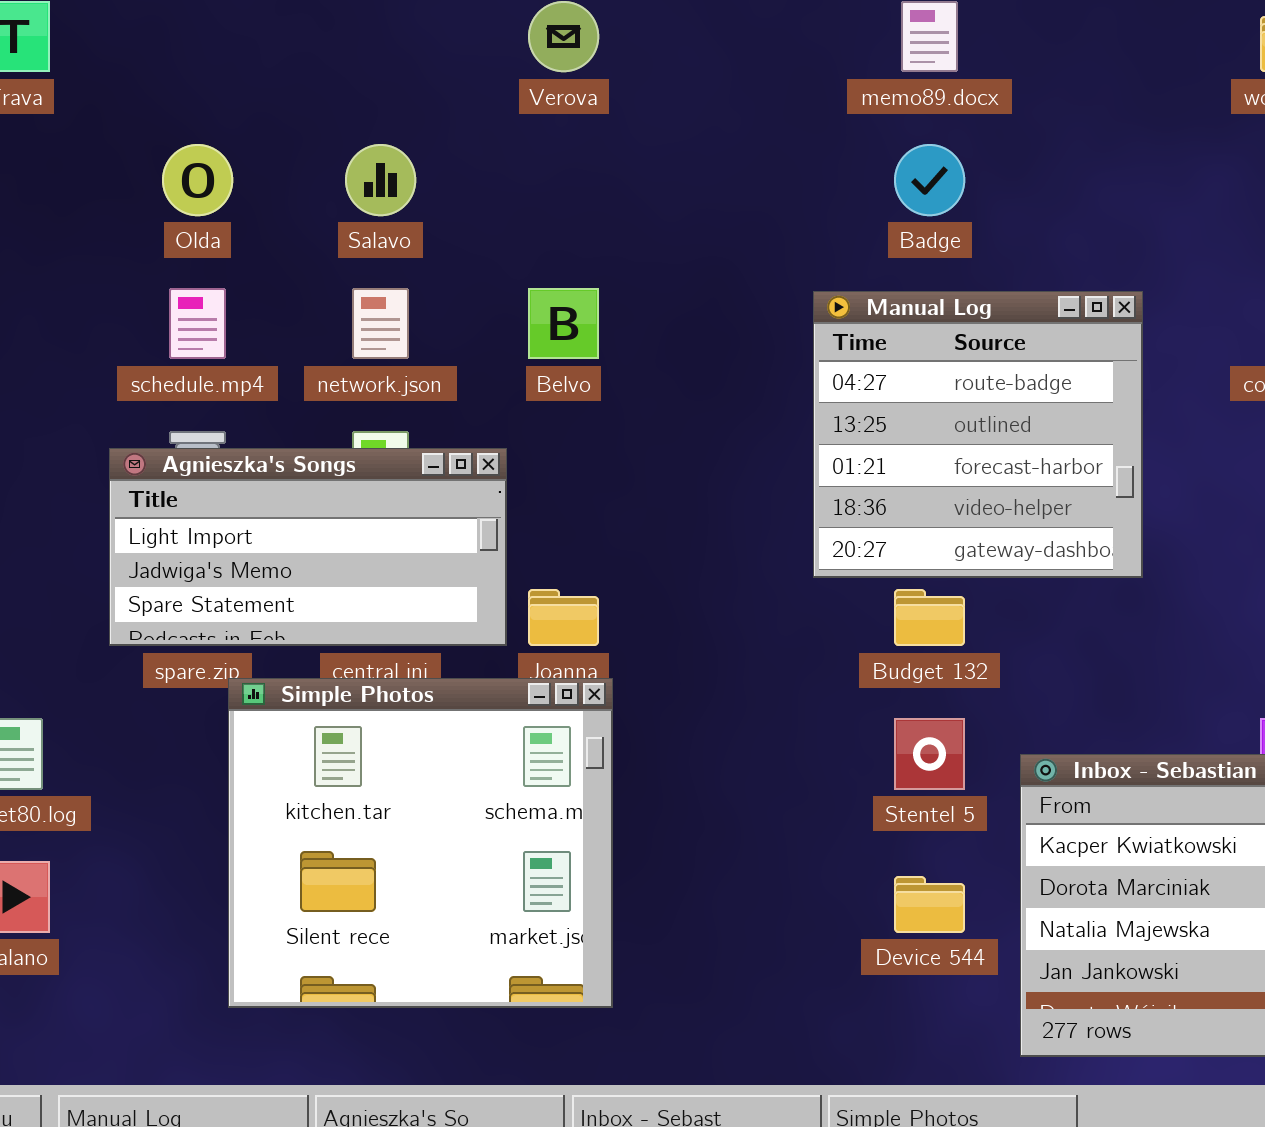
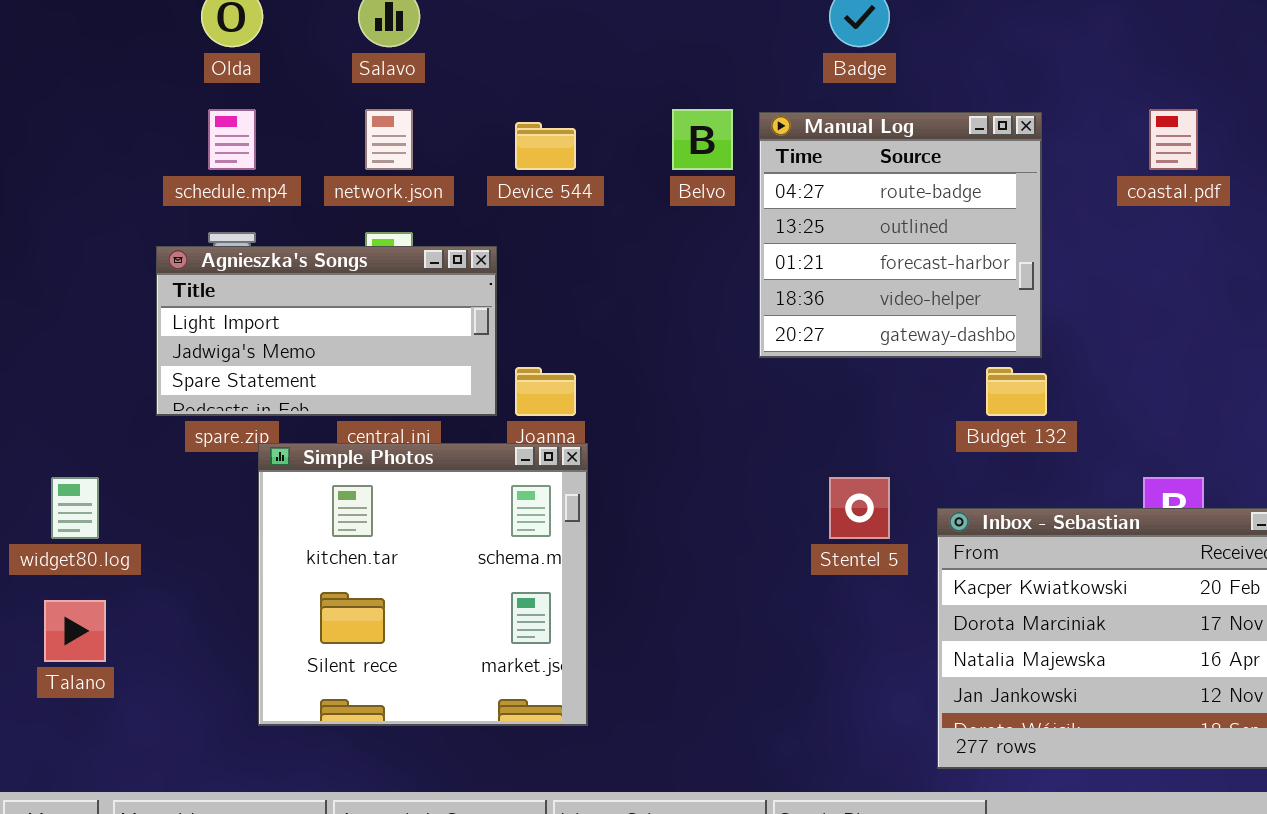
Belvo: [528,288,599,359] -> [672,109,733,170], moved
Budget 132: [894,589,965,646] -> [986,367,1047,416], moved
Device 544: [894,876,965,933] -> [515,122,576,170], moved

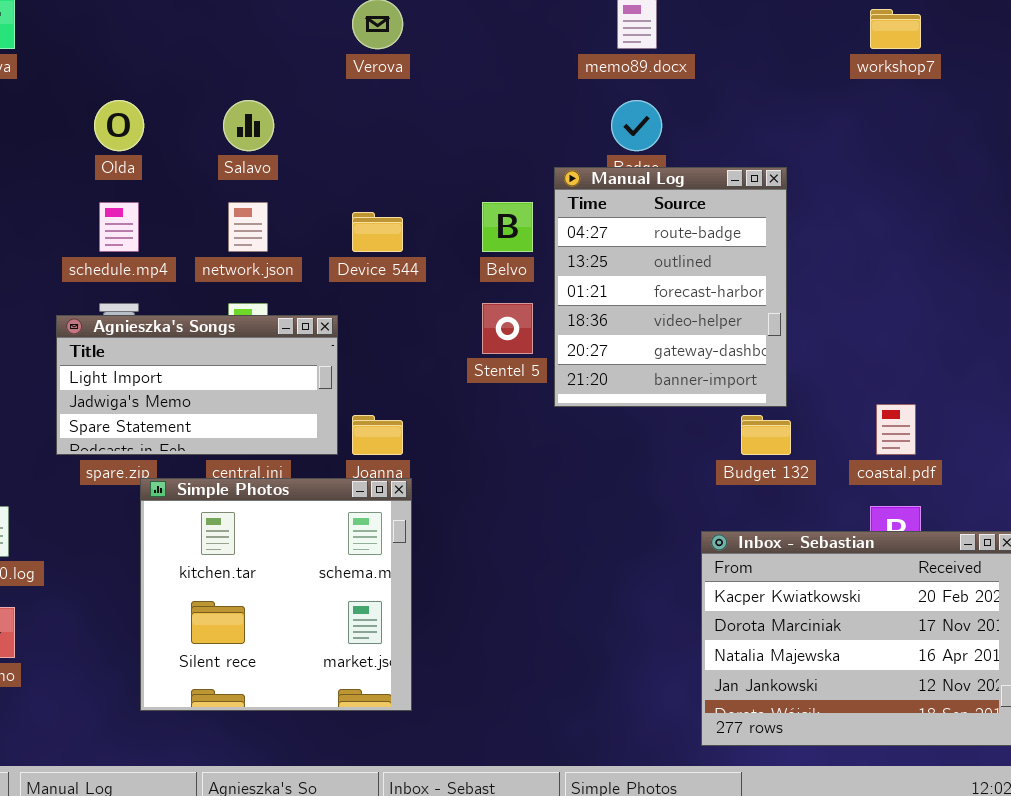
coastal.pdf: [1149,109,1198,170] -> [876,404,916,455], moved
Manual Log: [759,112,1042,358] -> [554,167,787,407], resized
Stentel 5: [829,477,890,539] -> [482,303,533,354], moved

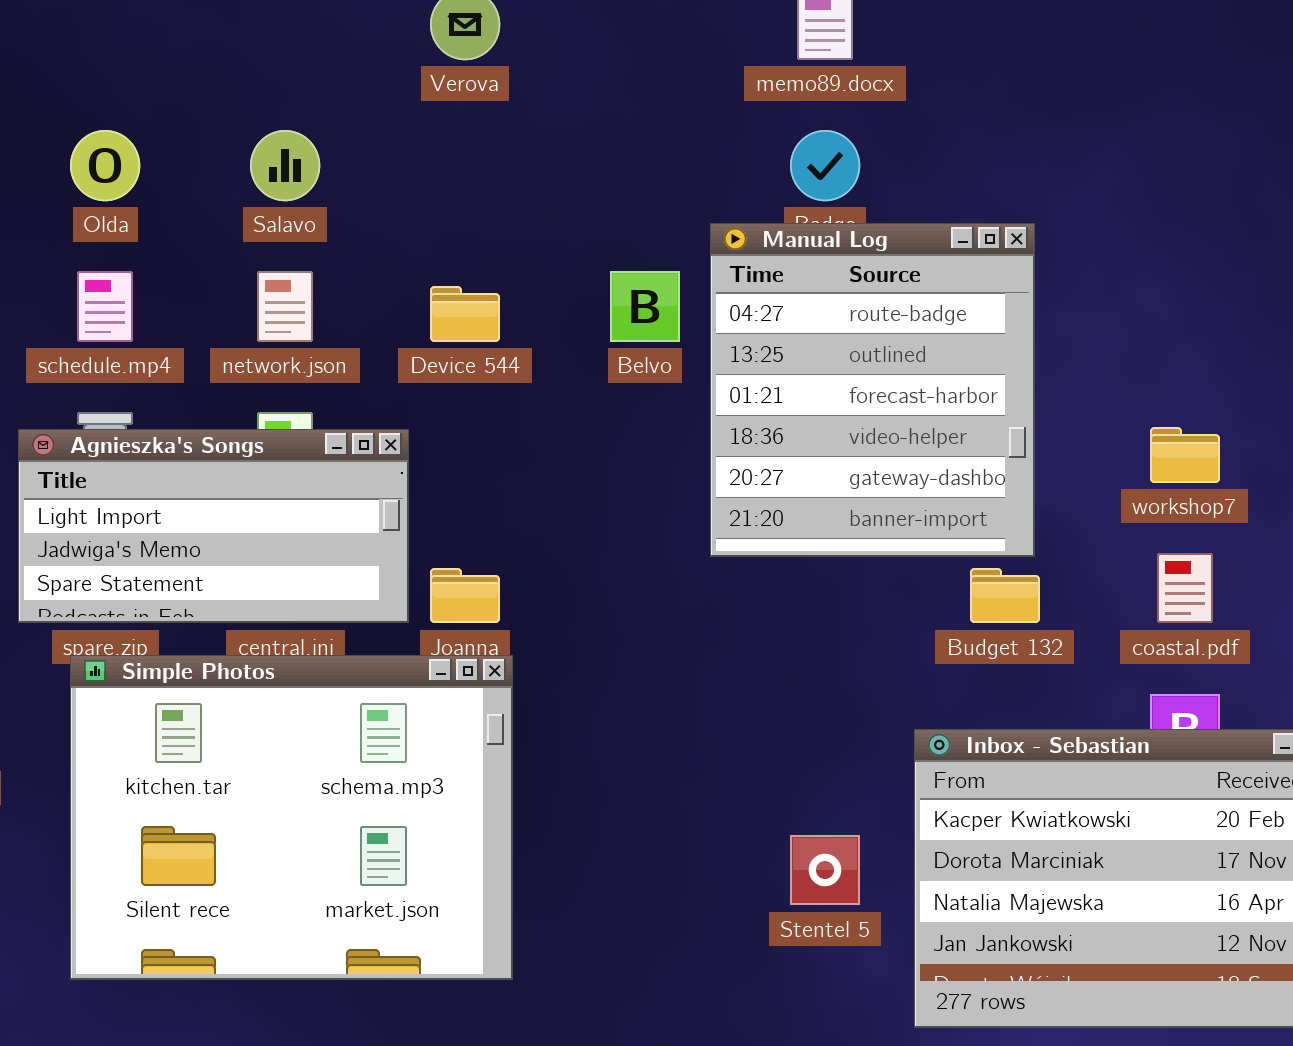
workshop7: [870,9,921,49] -> [1150,427,1220,483], moved
Stentel 5: [482,303,533,354] -> [790,835,860,905], moved
Simple Photos: [140,478,412,711] -> [70,655,513,980], resized

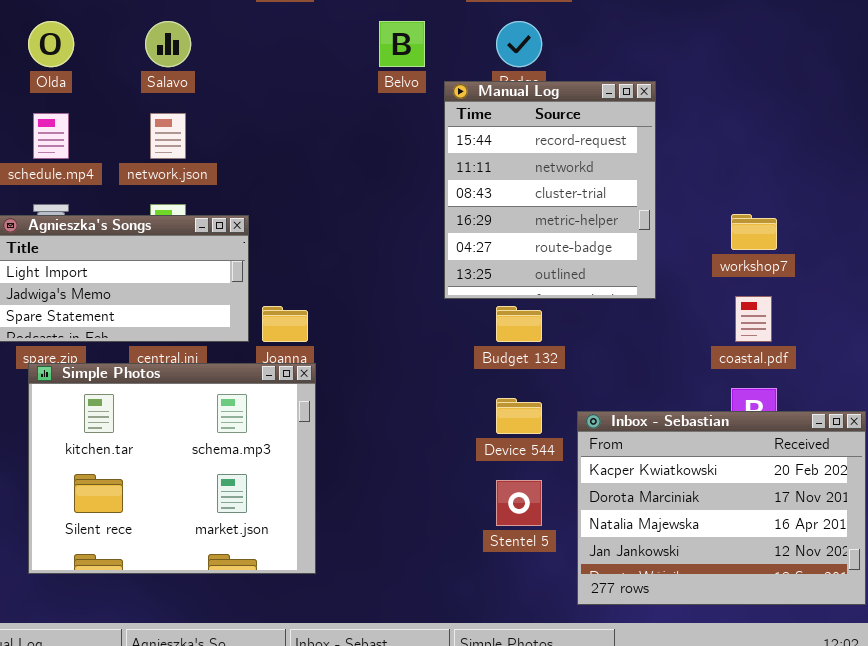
Manual Log: [710,223,1035,557] -> [444,81,656,299], scrolled up 4 rows
Belvo: [610,271,680,342] -> [379,21,425,67], moved
Device 544: [430,286,500,342] -> [496,398,542,434], moved
Budget 132: [970,568,1040,623] -> [496,306,542,342], moved

